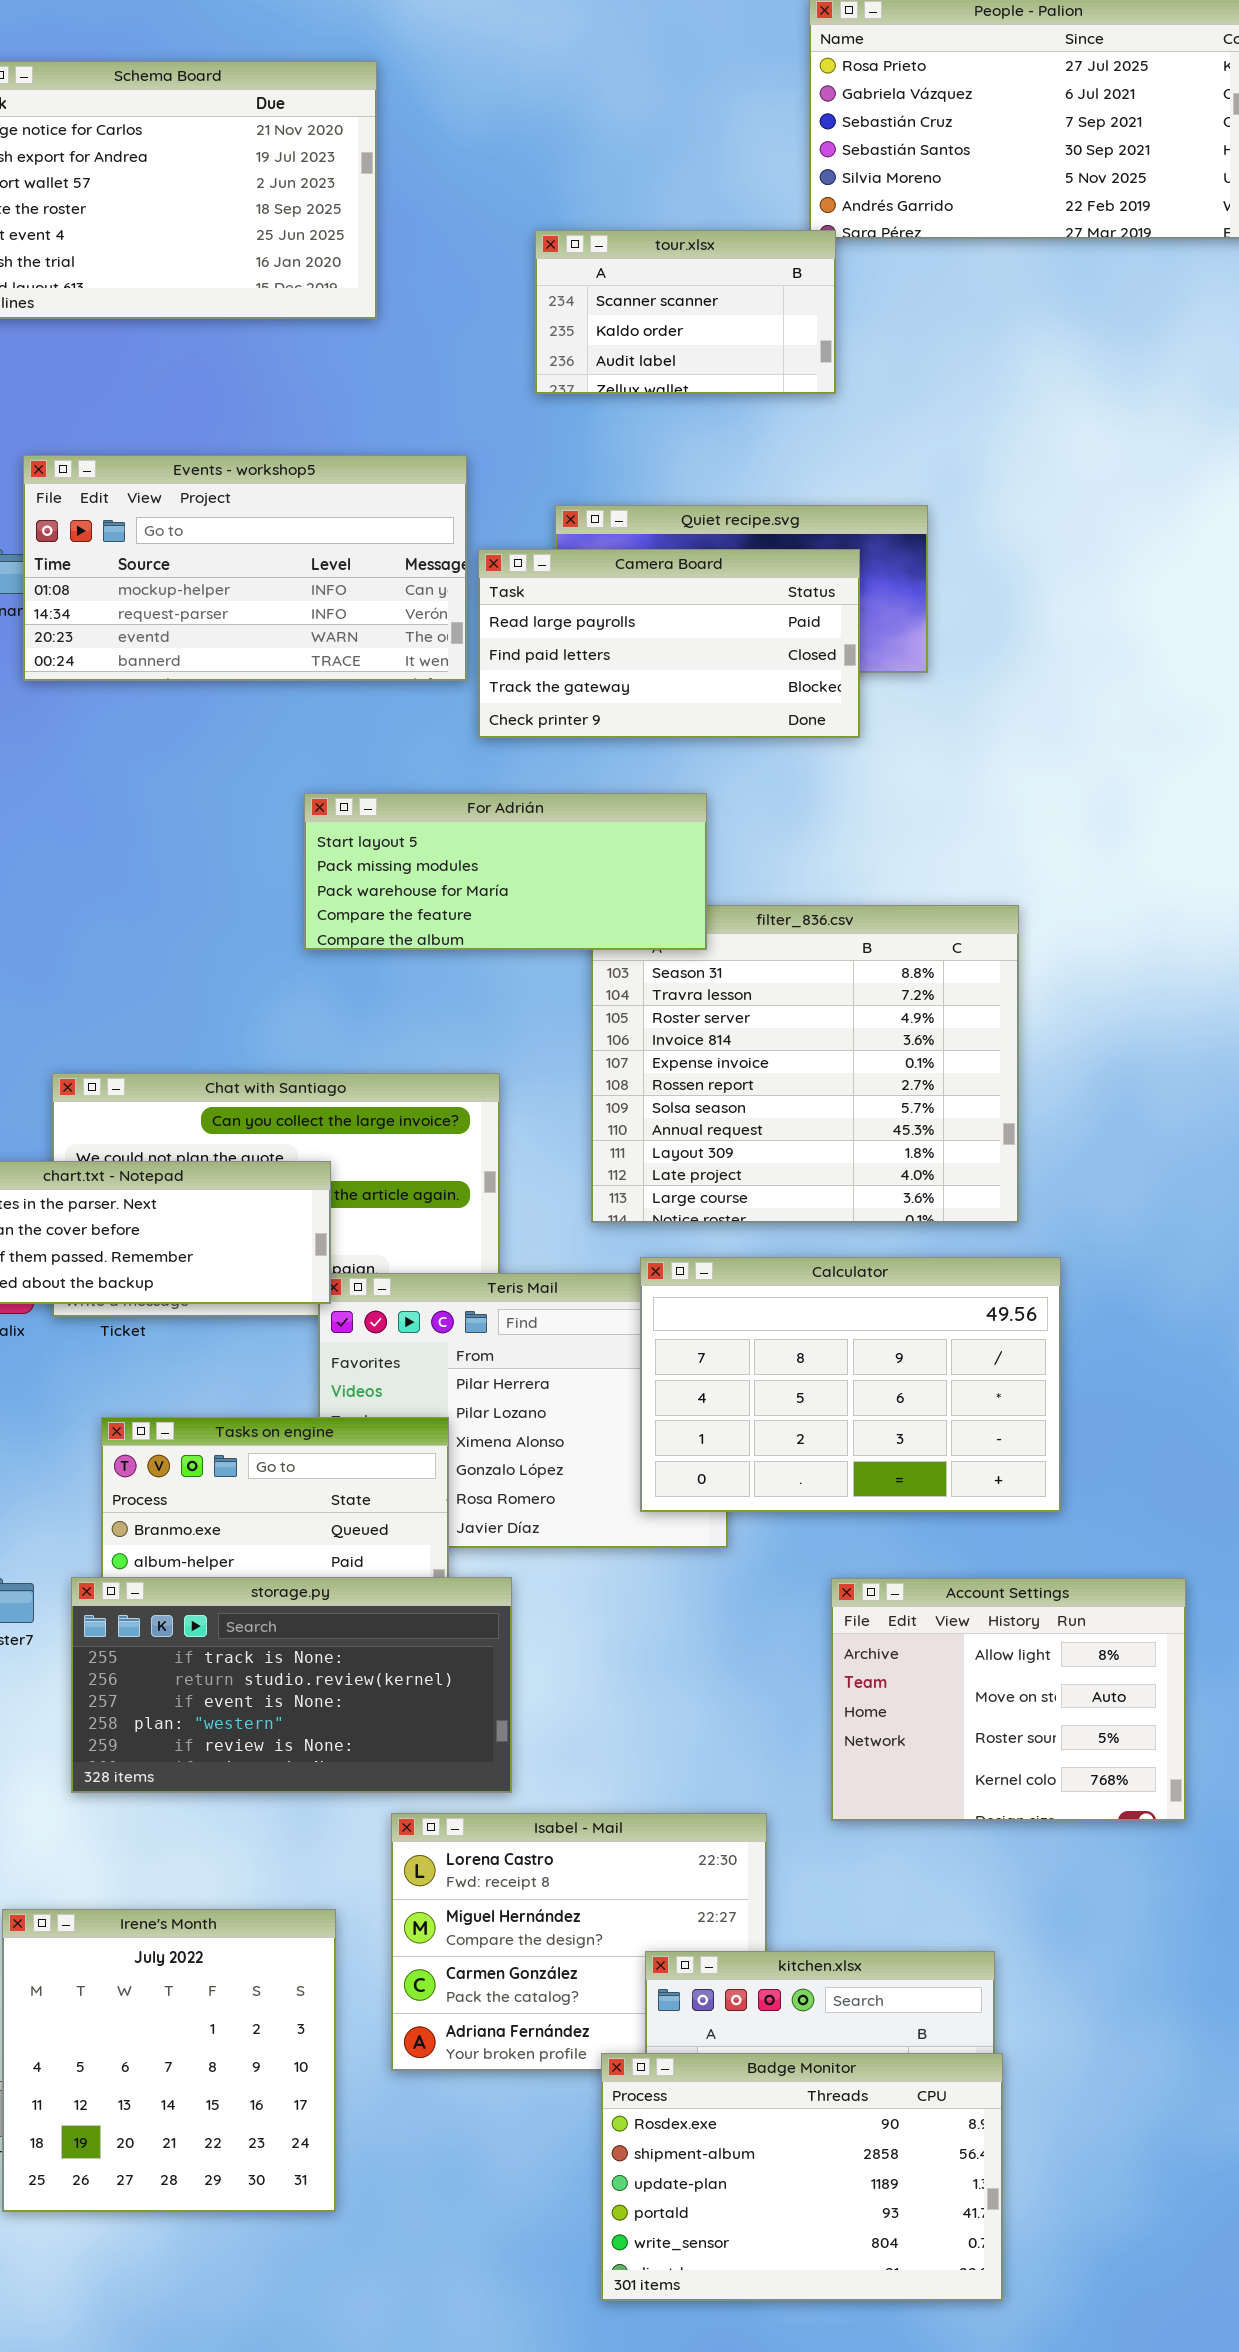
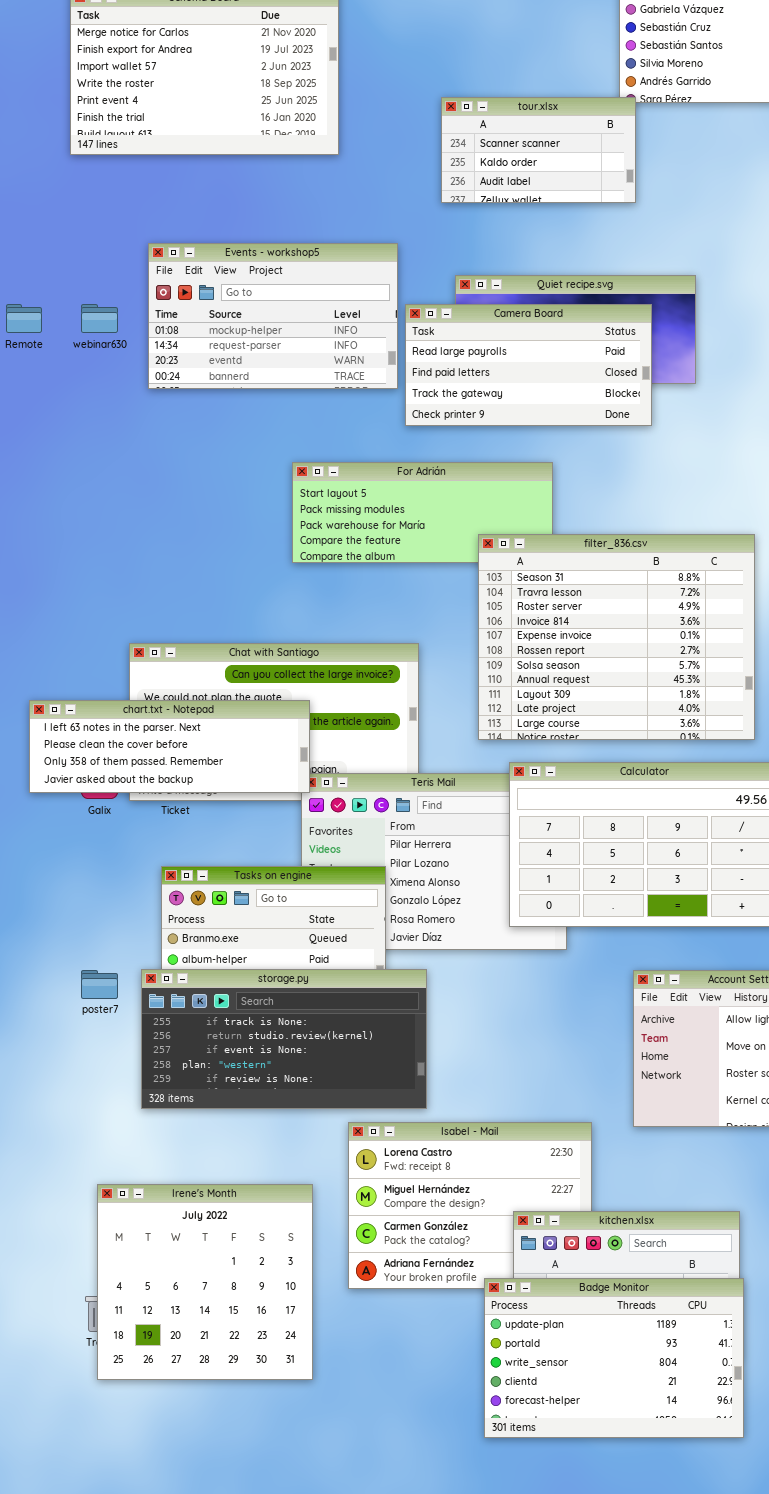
Events - workshop5: [23,455,467,681] -> [148,243,398,389], resized
filter_836.csv: [591,905,1019,1223] -> [478,534,755,740], raised
Badge Monitor: [601,2053,1003,2301] -> [484,1278,744,1438], scrolled down 2 rows

